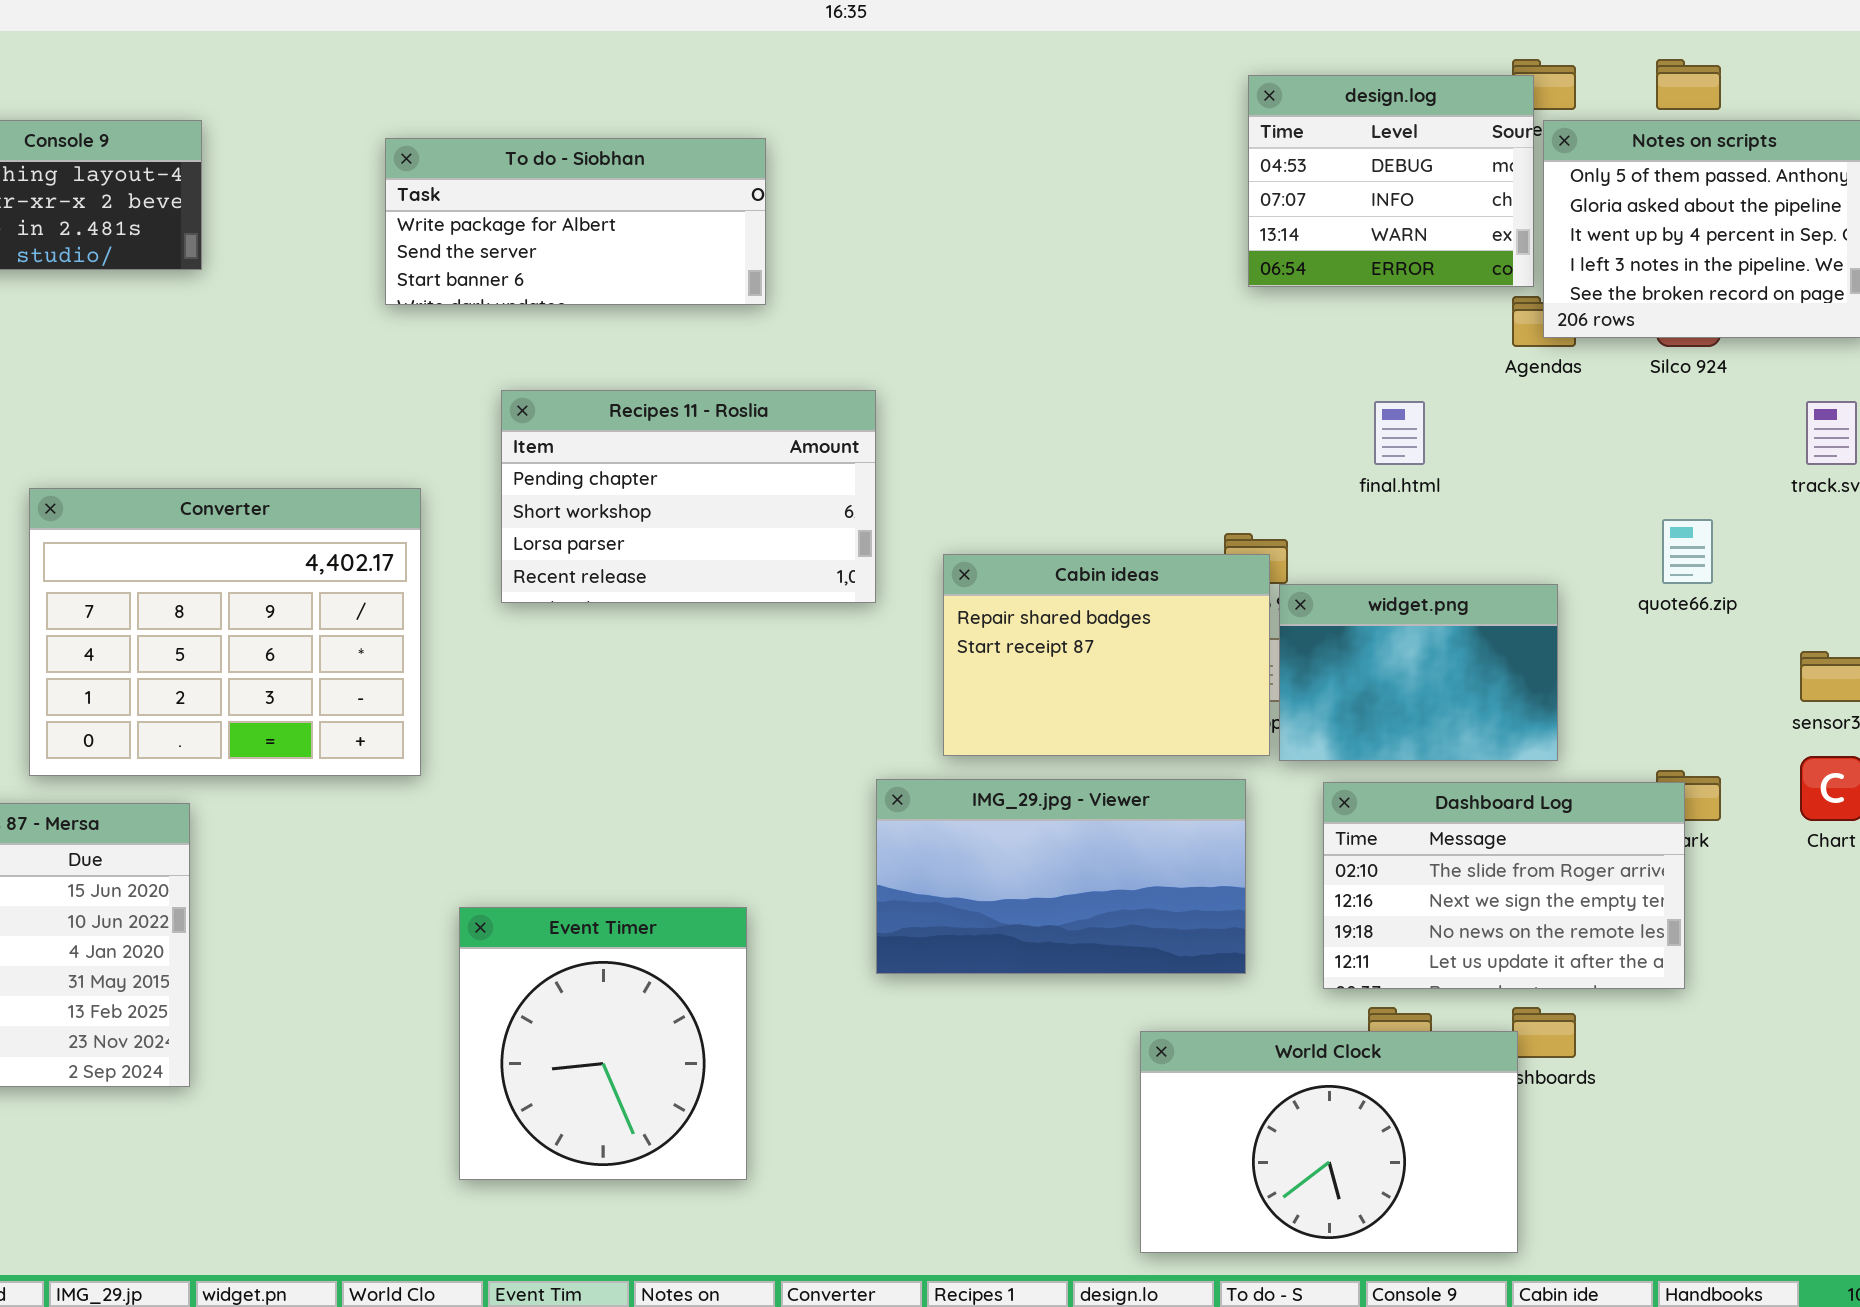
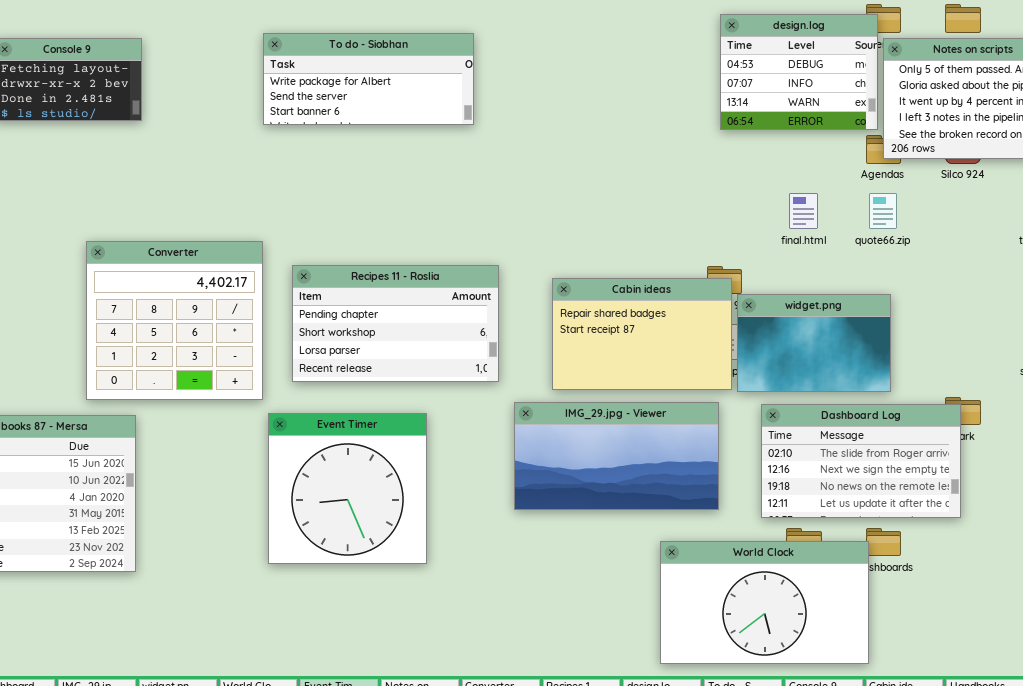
To do - Siobhan: [385,138,766,305] -> [263,33,474,125], moved
Recipes 11 - Roslia: [501,390,876,603] -> [292,265,499,382], moved
Converter: [29,488,421,776] -> [86,241,263,400], resized
quote66.zip: [1662,519,1713,584] -> [869,193,897,229], moved
Event Timer: [459,907,747,1180] -> [268,413,427,564], moved

